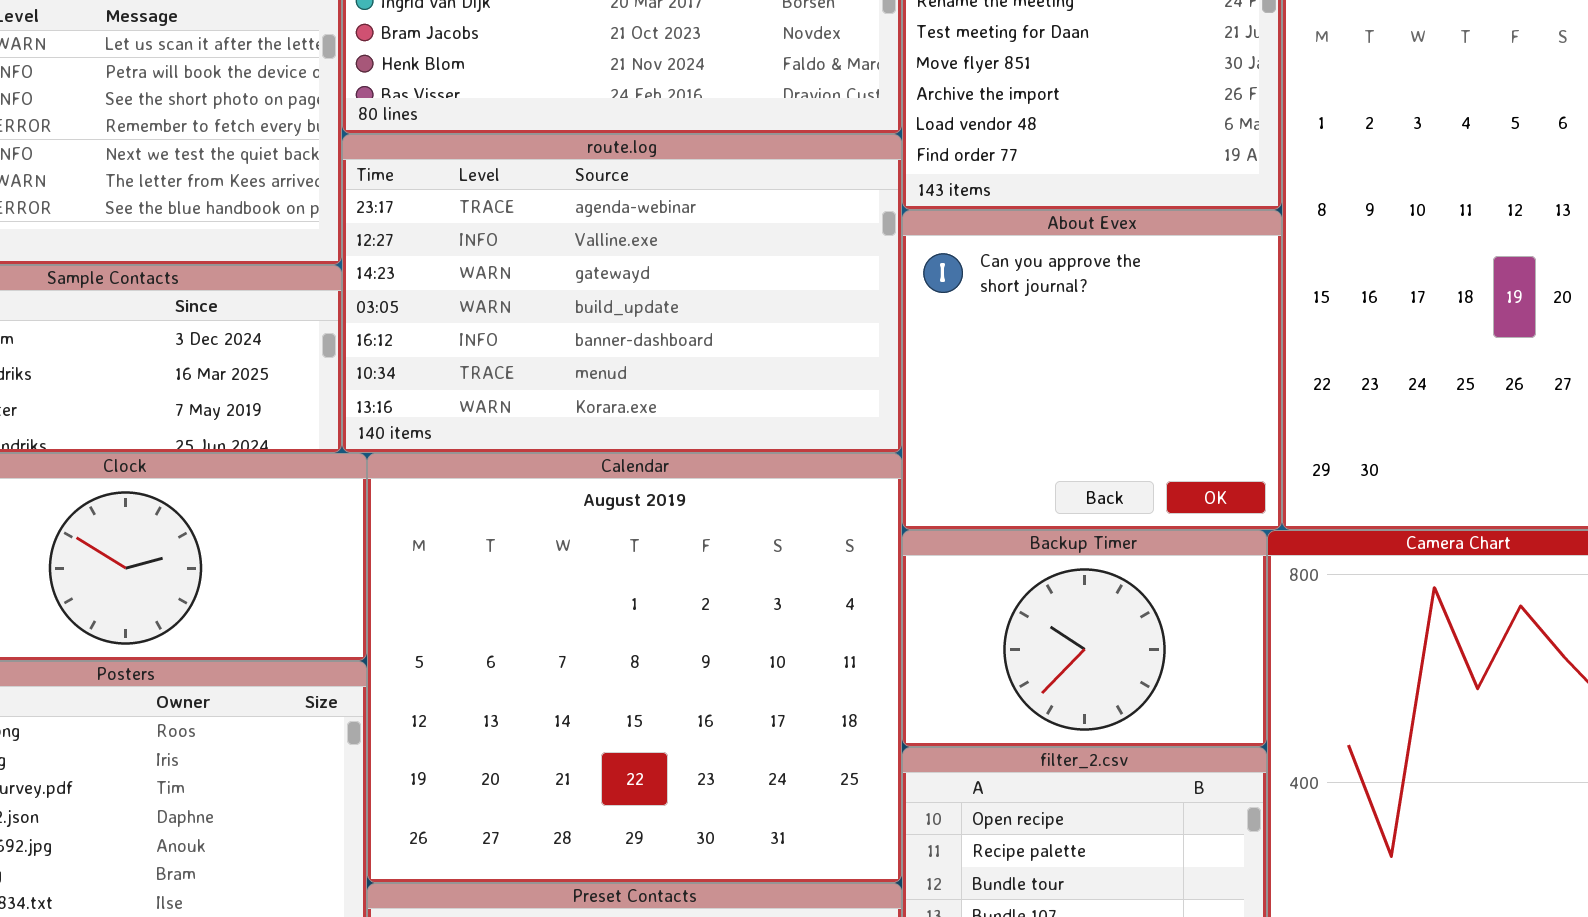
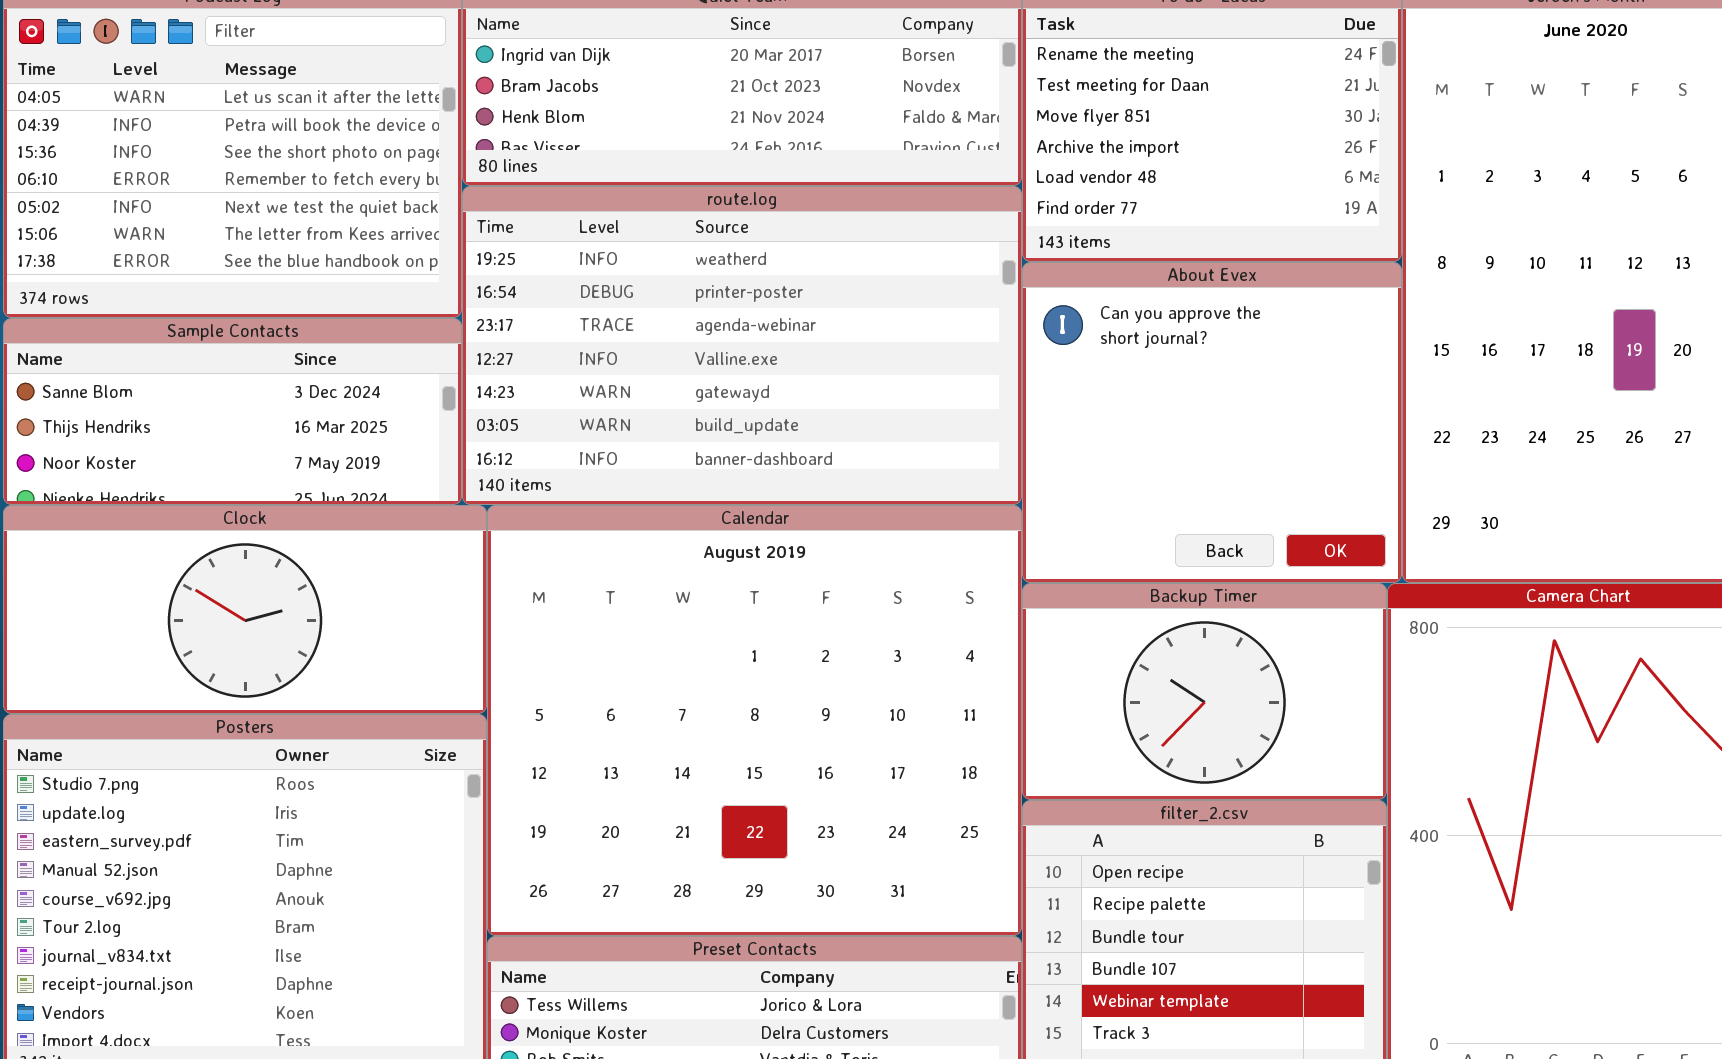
route.log: [342,134,902,453] -> [462,186,1022,505], scrolled up 2 rows

